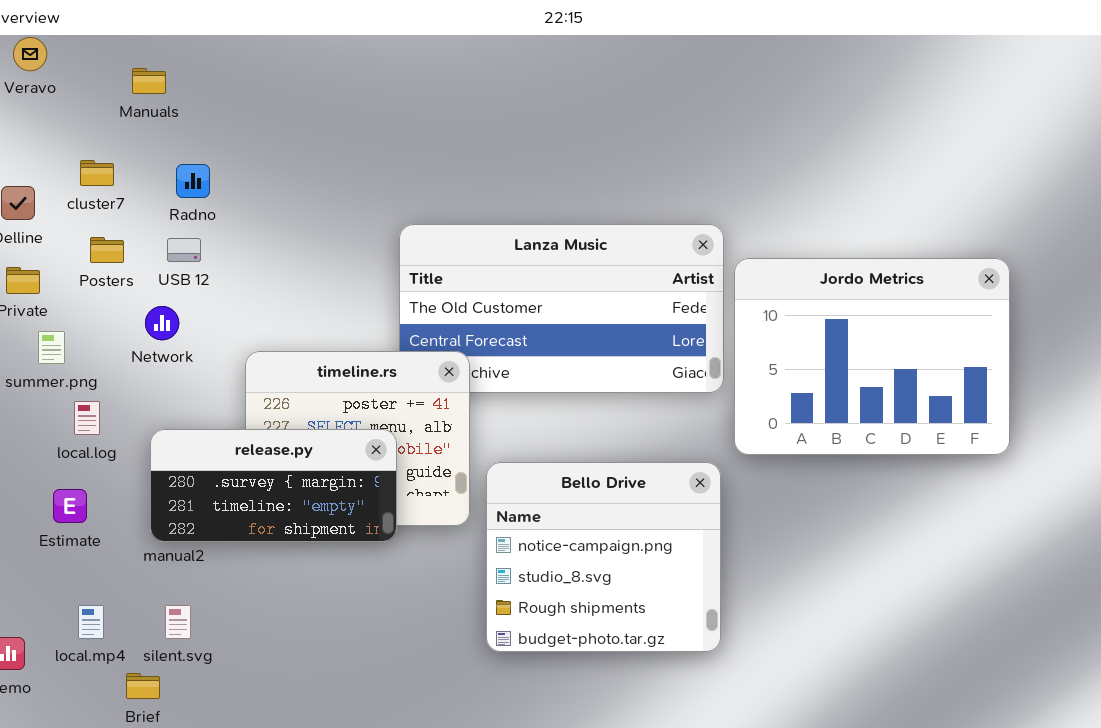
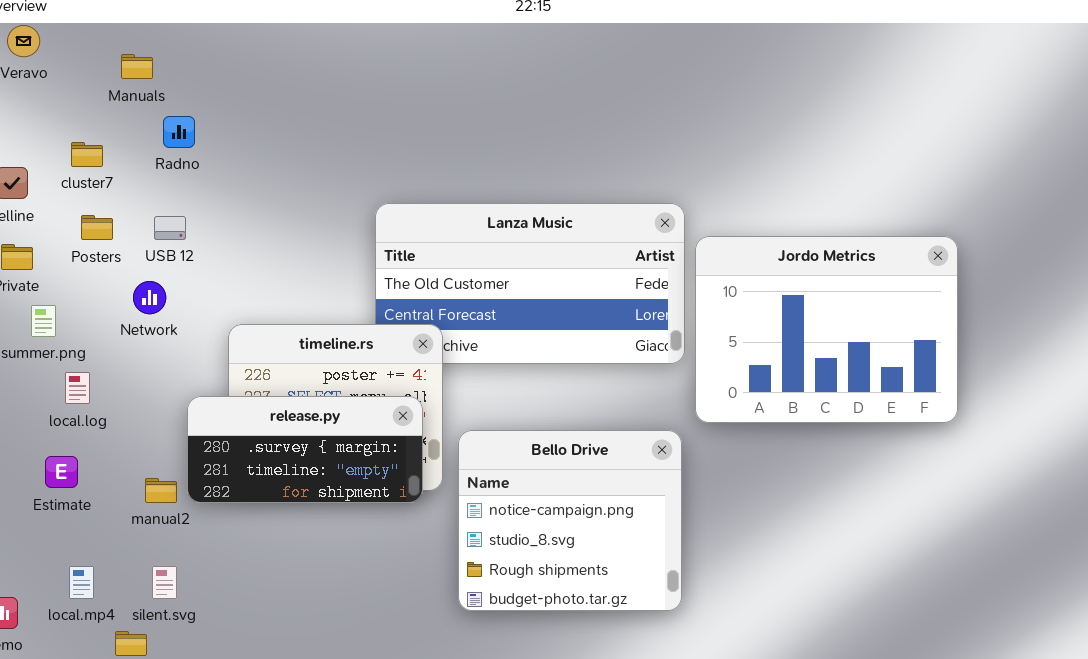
Radno: [176,164,210,198] -> [163,116,195,148], moved
release.py: [150,429,397,542] -> [187,396,423,503], moved

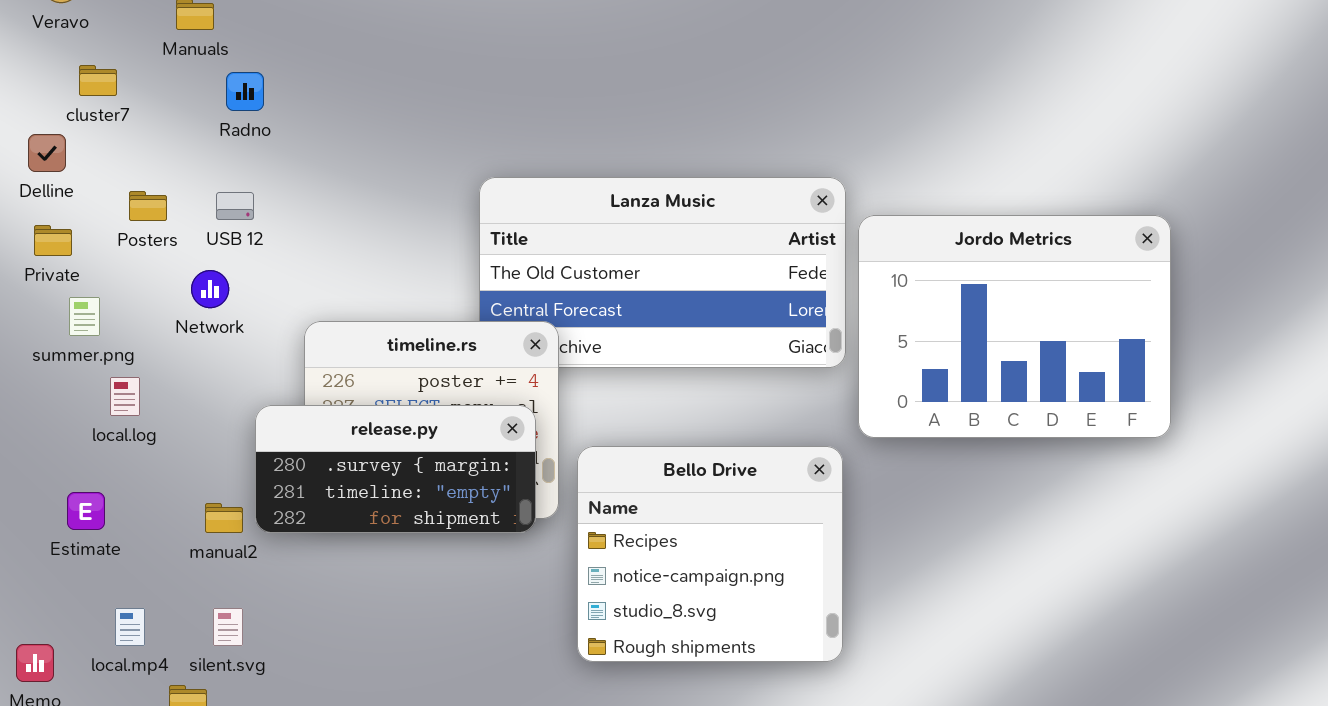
cluster7: [71,142,103,167] -> [79,65,117,96], moved
Bello Drive: [458,430,682,611] -> [577,446,843,662], scrolled up 1 row
Estimate: [45,456,78,488] -> [67,492,105,530], moved

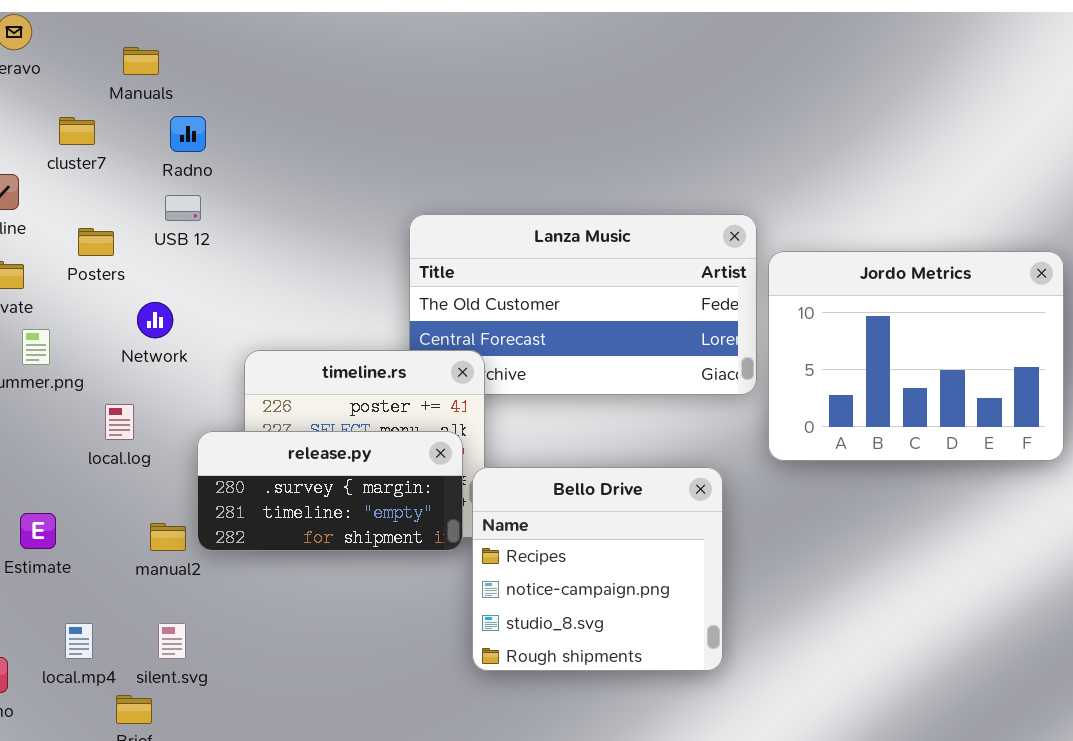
cluster7: [79,65,117,96] -> [59,117,95,145], moved
USB 12: [216,192,254,220] -> [165,195,201,221], moved
local.log: [110,377,140,416] -> [105,404,134,440], moved
Bello Drive: [577,446,843,662] -> [472,467,723,671], moved

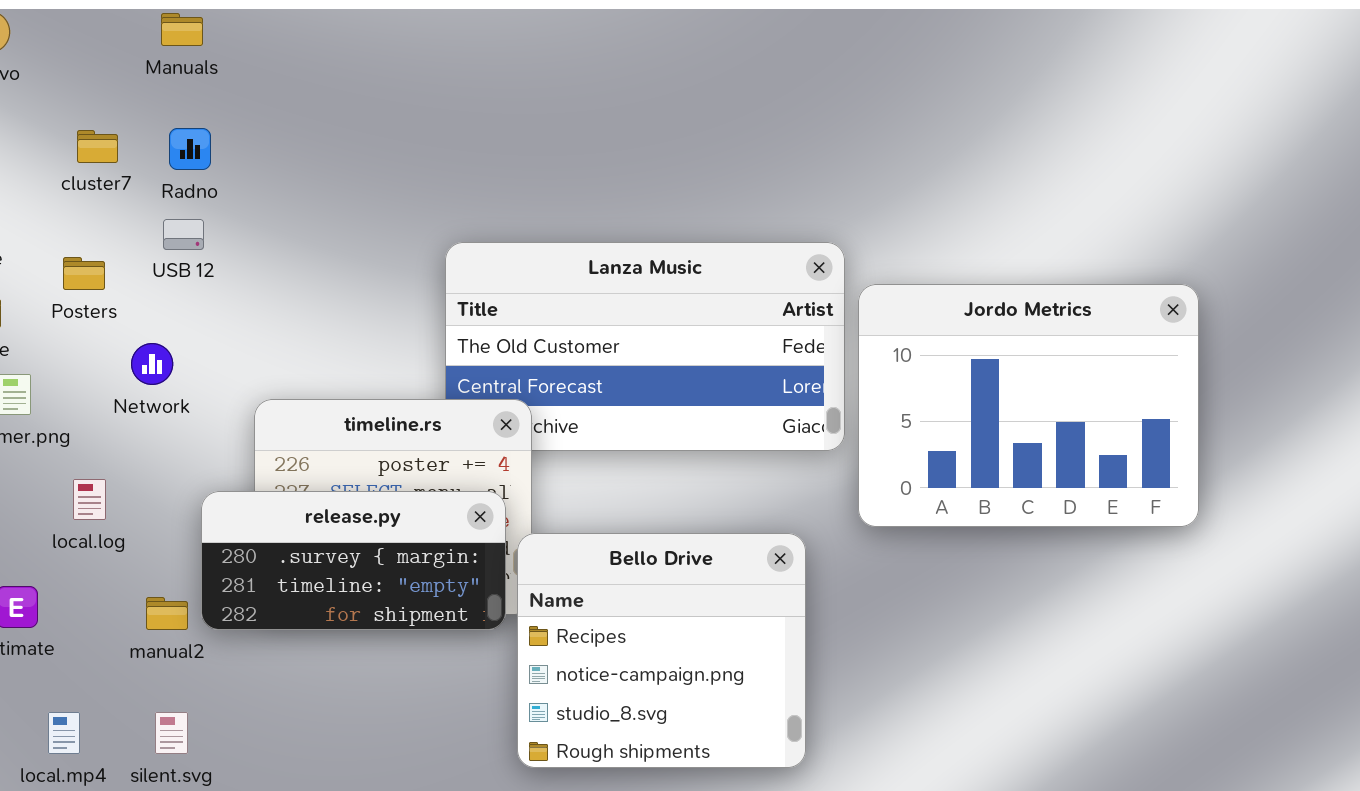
Manuals: [123,47,159,75] -> [161,13,203,46], moved
cluster7: [59,117,95,145] -> [77,130,118,163], moved
local.log: [105,404,134,440] -> [73,479,106,520], moved

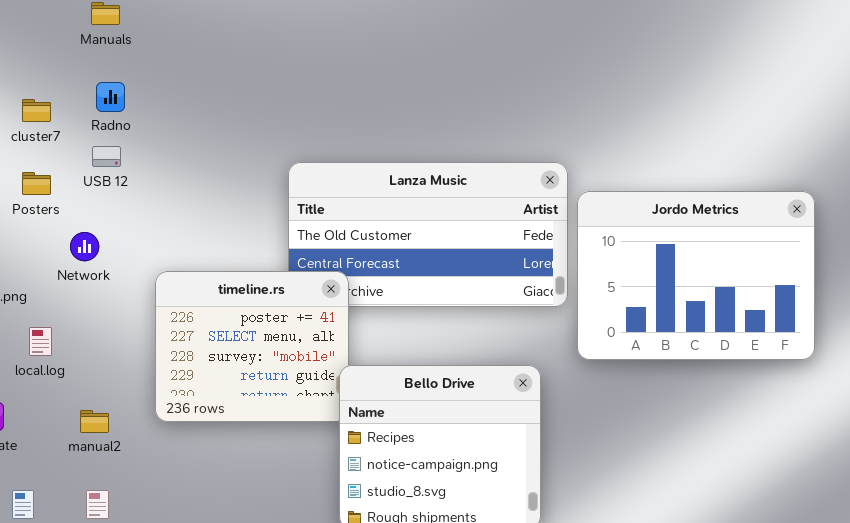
cluster7: [77,130,118,163] -> [22,99,51,122], moved
release.py: [201,491,506,630] -> none, closed

